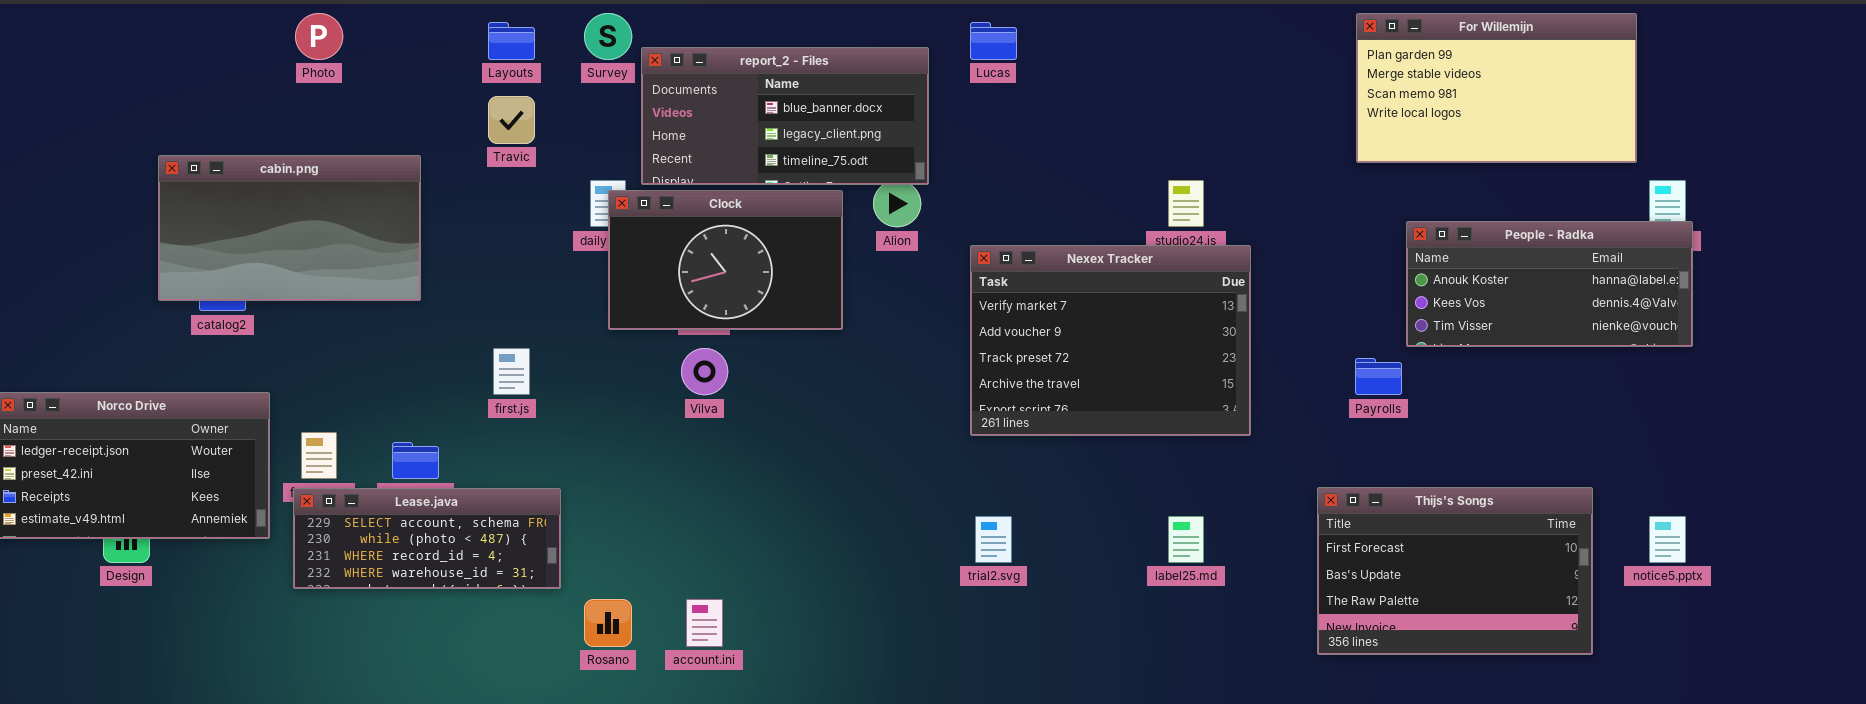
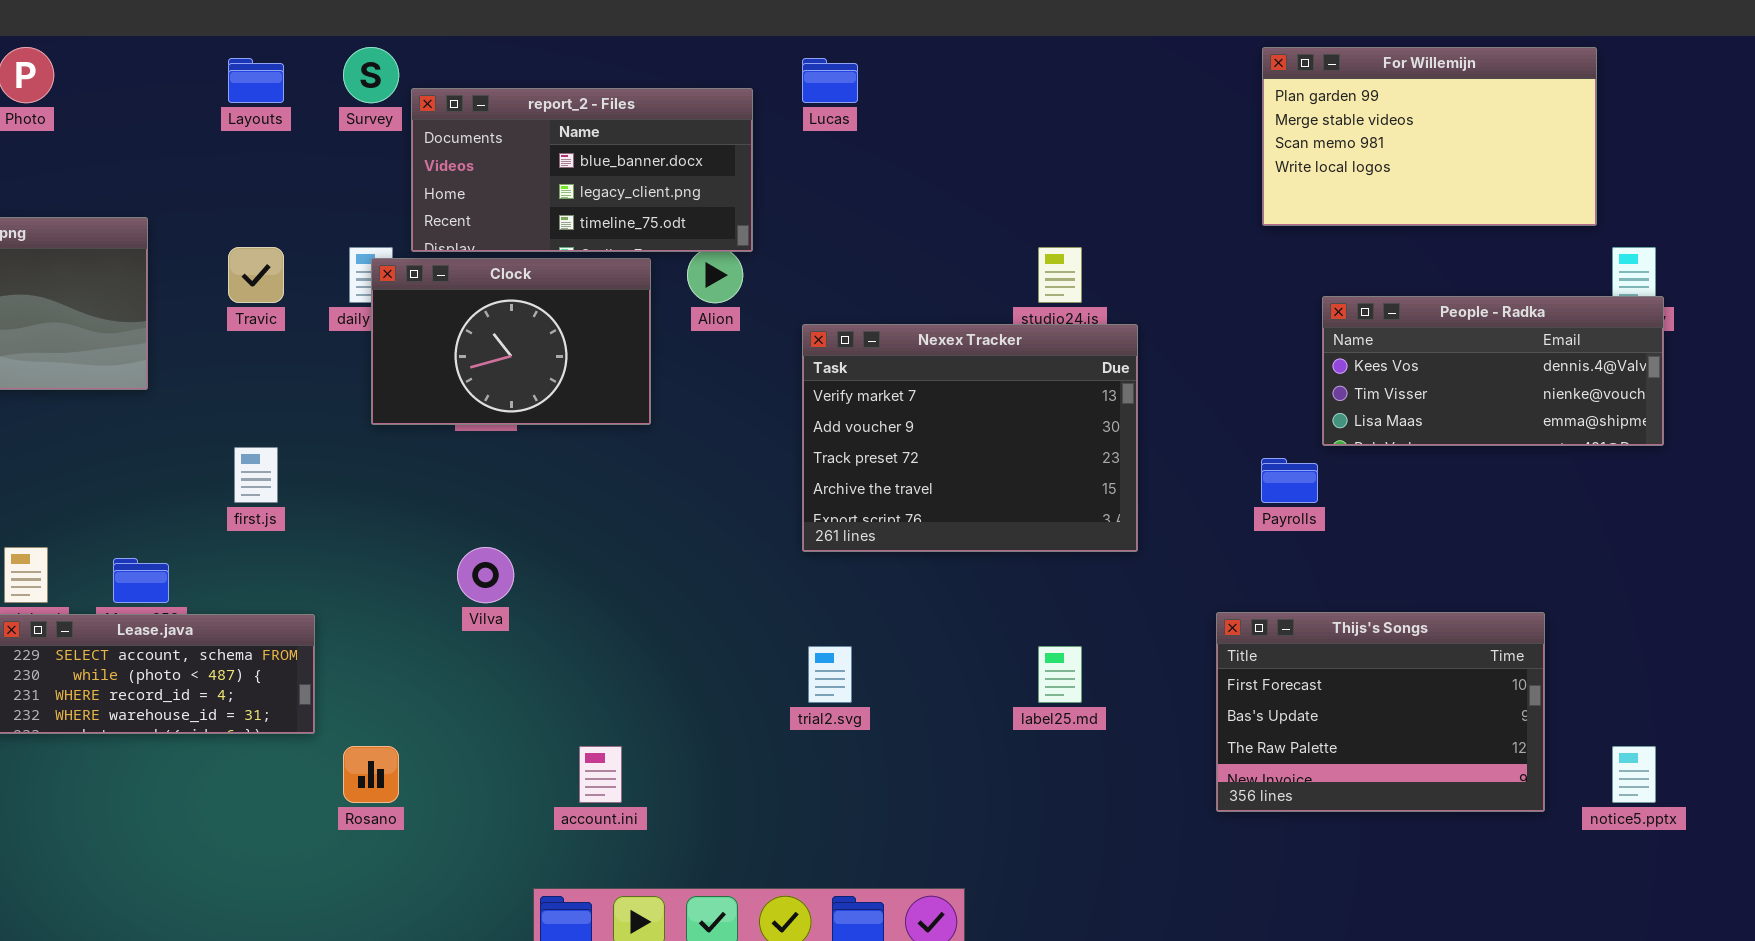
Travic: [488,96,535,144] -> [228,247,284,303], moved
People - Radka: [1406,221,1693,347] -> [1322,296,1664,446], scrolled down 1 row
Vilva: [681,348,728,395] -> [457,547,514,603], moved
notice5.pptx: [1649,516,1686,563] -> [1612,746,1656,803], moved
account.ini: [686,599,723,647] -> [579,746,622,803], moved

